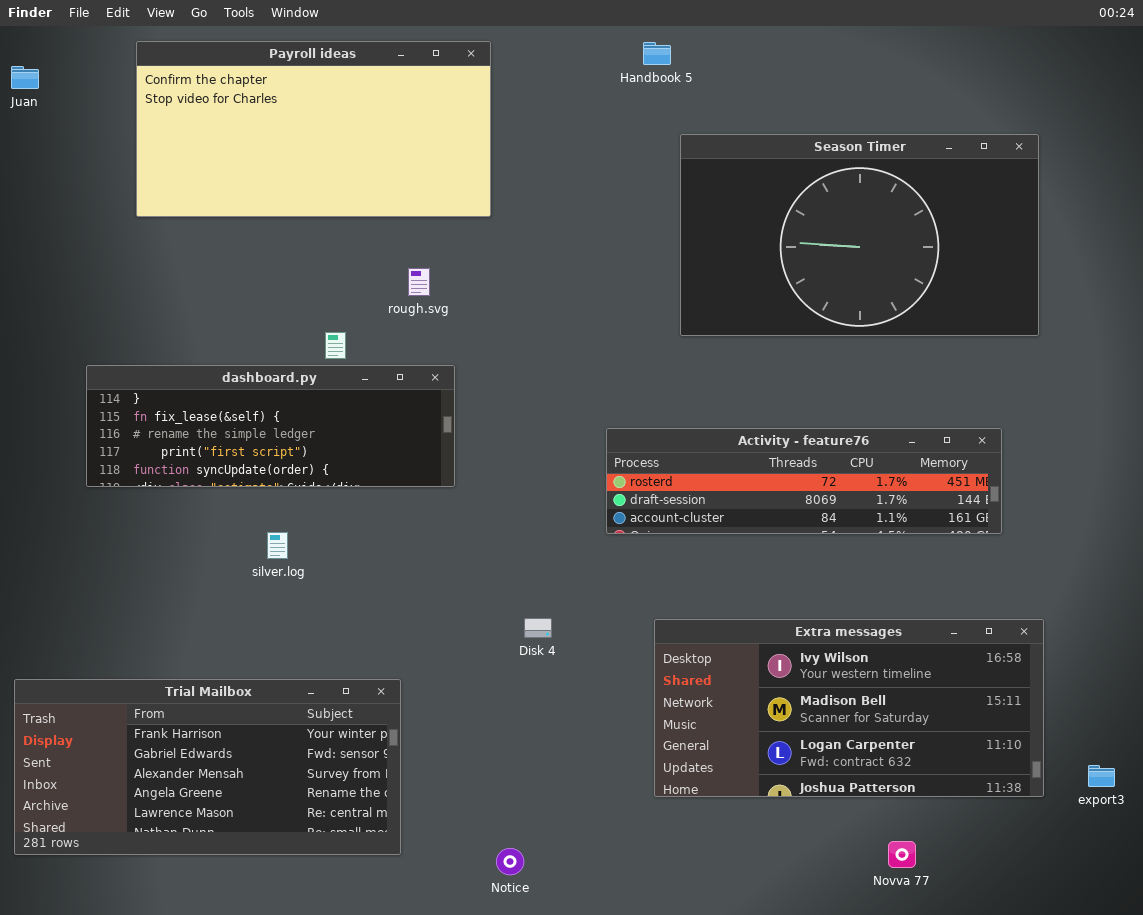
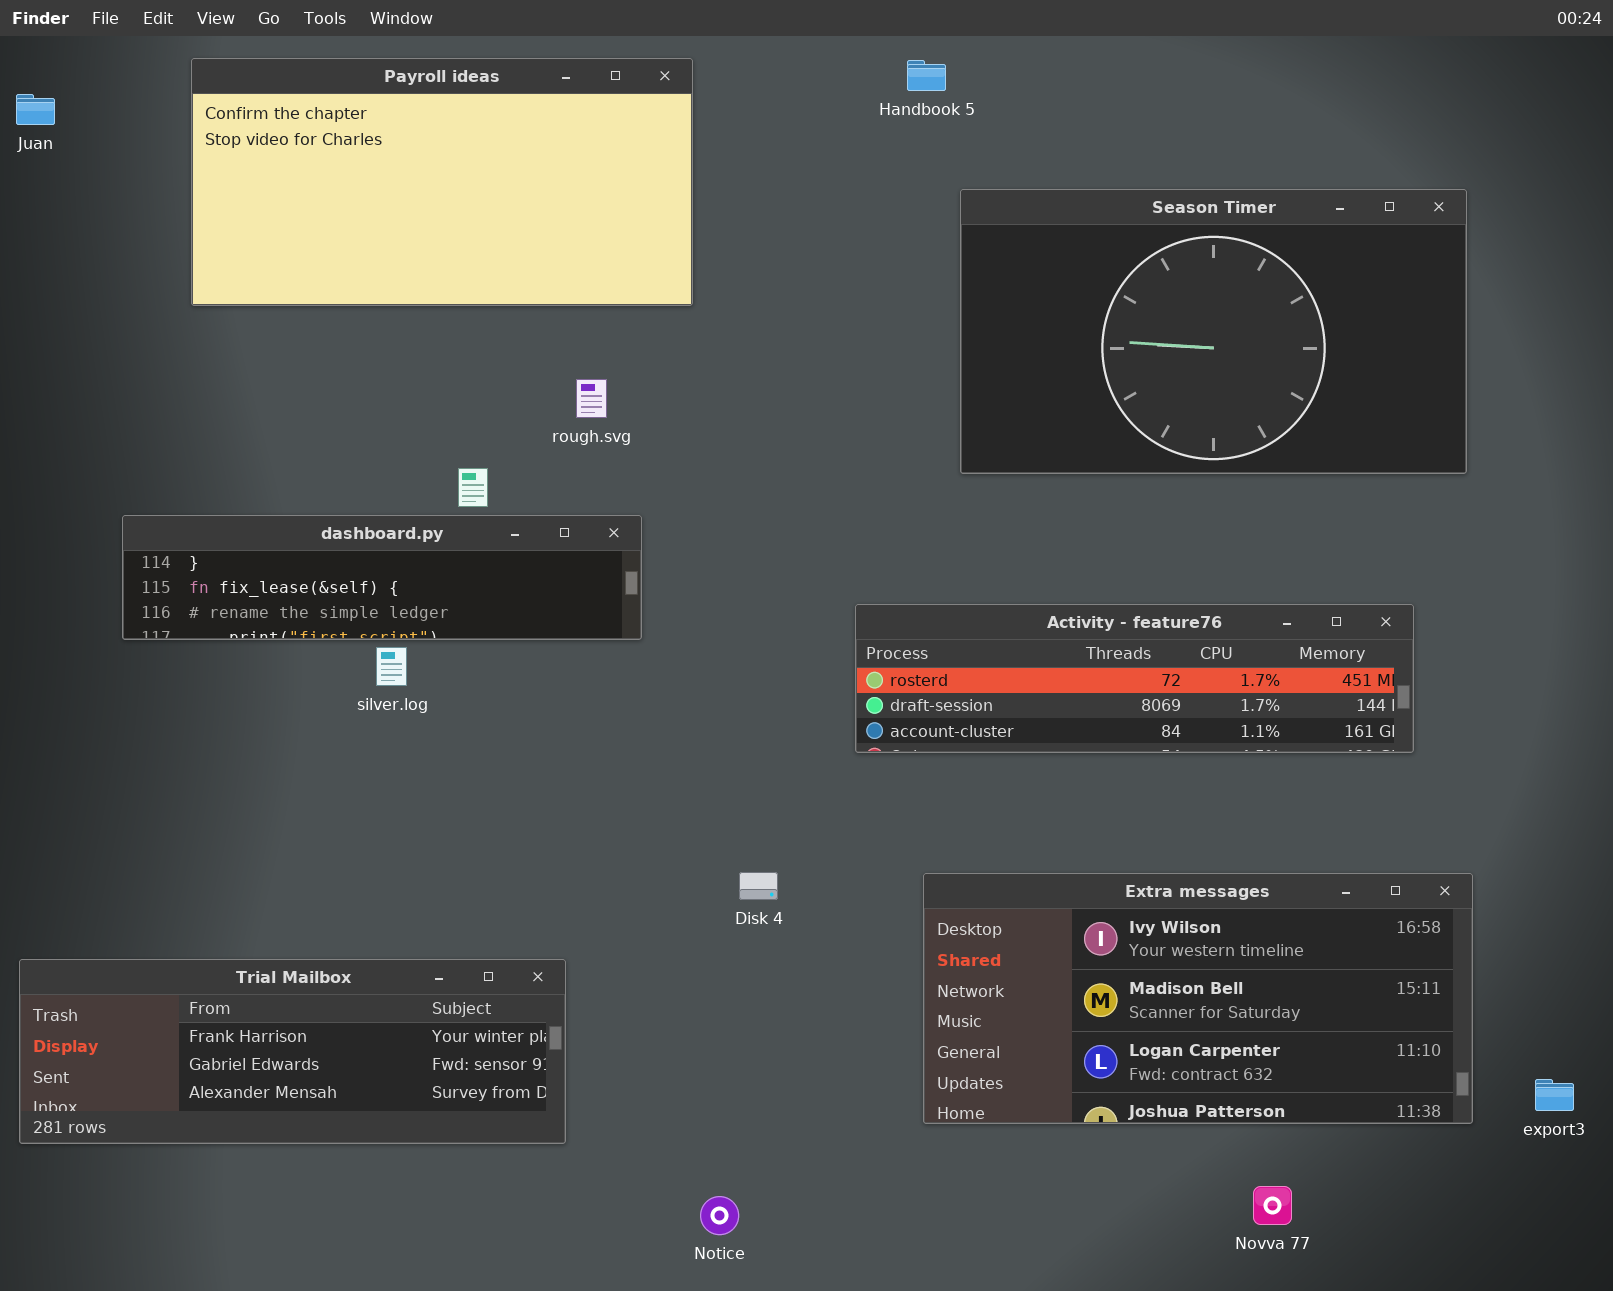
dashboard.py: [86,365,455,487] -> [122,515,642,640], resized
silver.log: [267,532,288,559] -> [376,647,407,686], moved
Trial Mailbox: [14,679,401,855] -> [19,959,566,1144], resized

